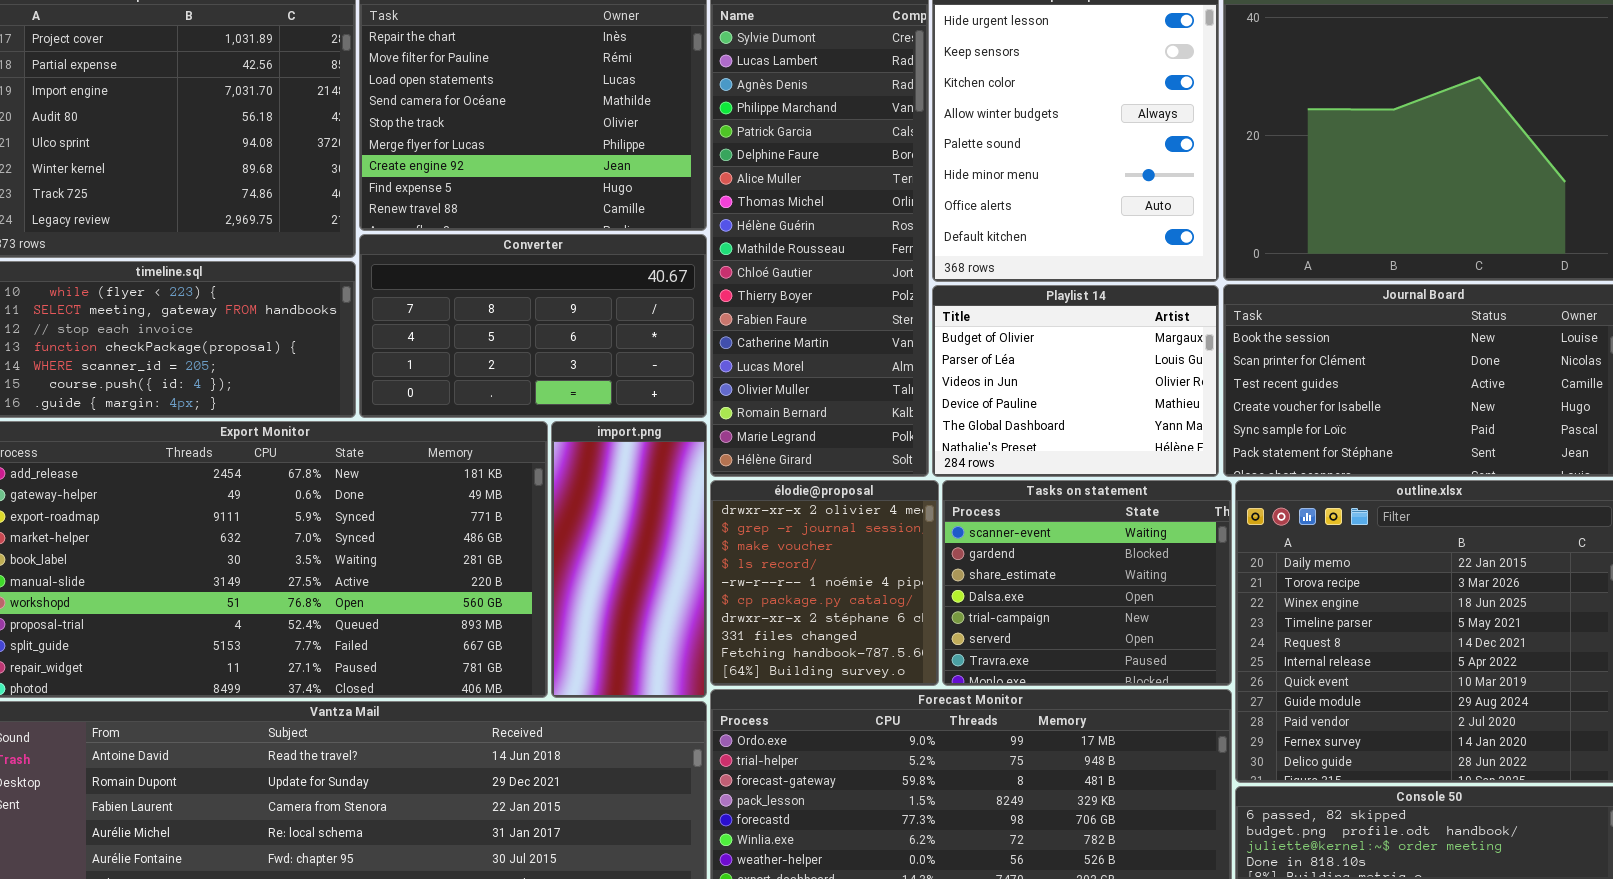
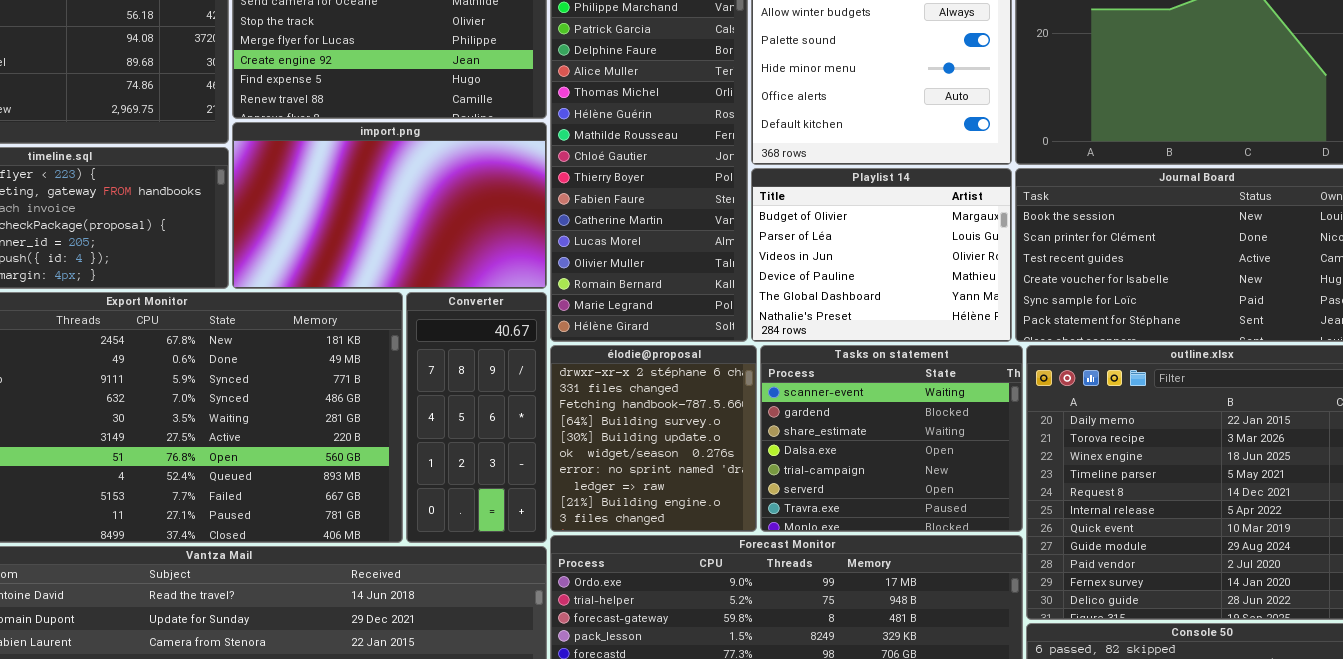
Converter: [359,234,707,418] -> [406,292,547,543], moved, resized
import.png: [551,421,707,698] -> [232,122,547,289], moved, resized
élodie@proposal: [710,480,939,686] -> [550,345,757,532], scrolled down 6 rows

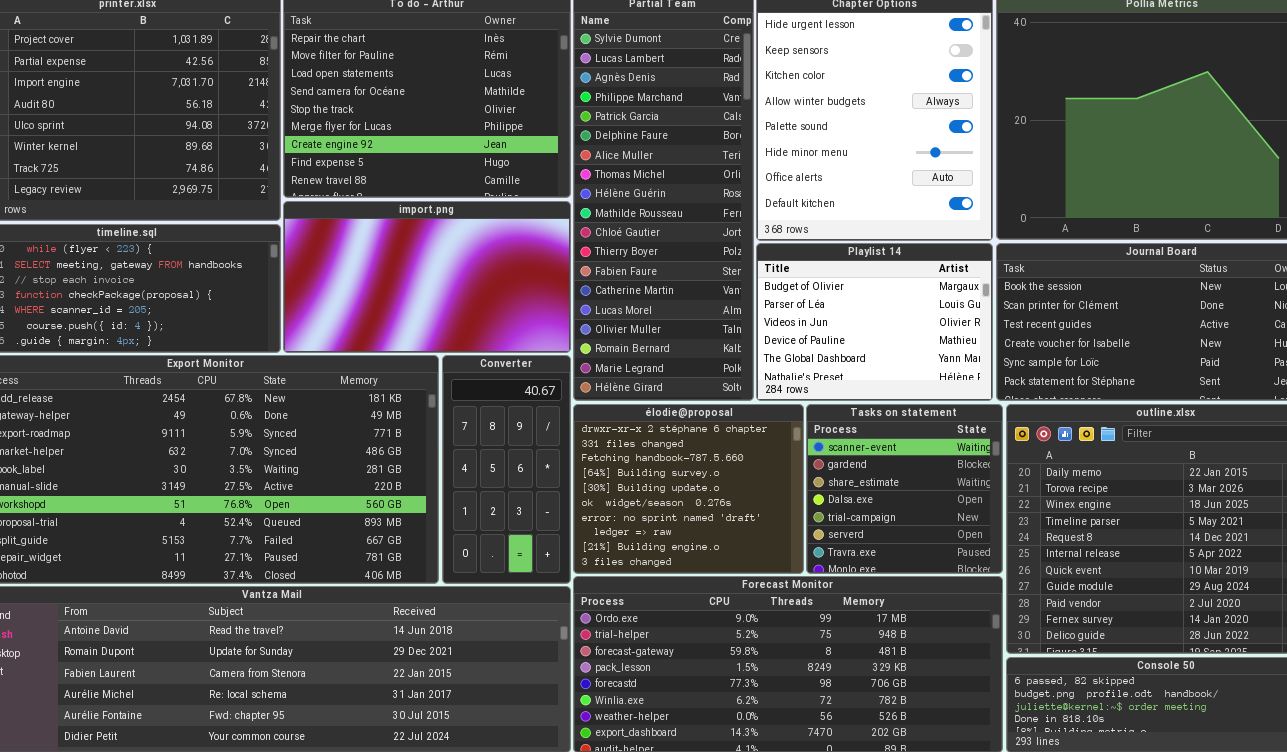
élodie@proposal: [550,345,757,532] -> [573,404,804,574], resized
Tasks on statement: [760,345,1023,532] -> [806,404,1003,574], resized

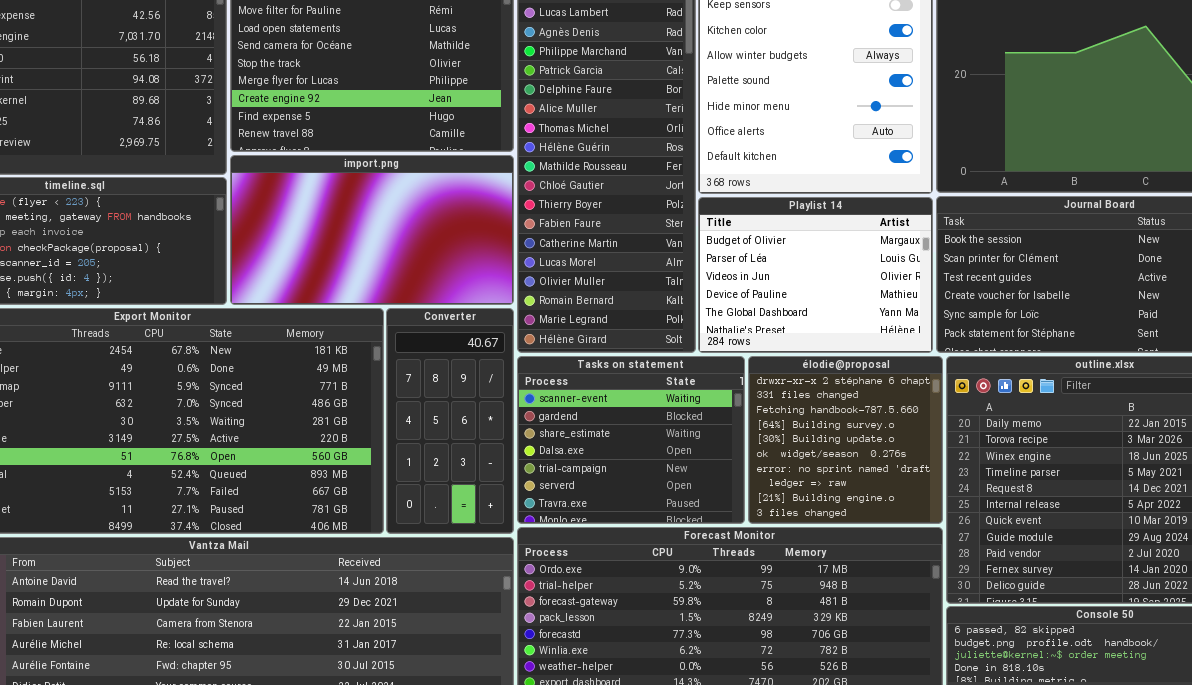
élodie@proposal: [573,404,804,574] -> [748,356,943,524], moved, resized
Tasks on statement: [806,404,1003,574] -> [517,356,745,524], moved, resized

